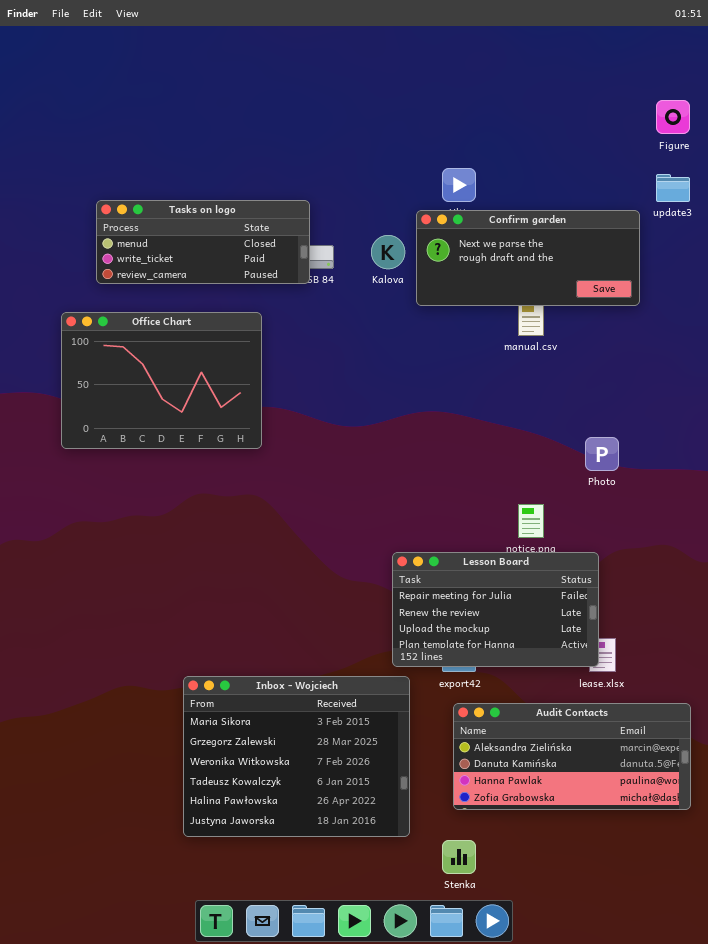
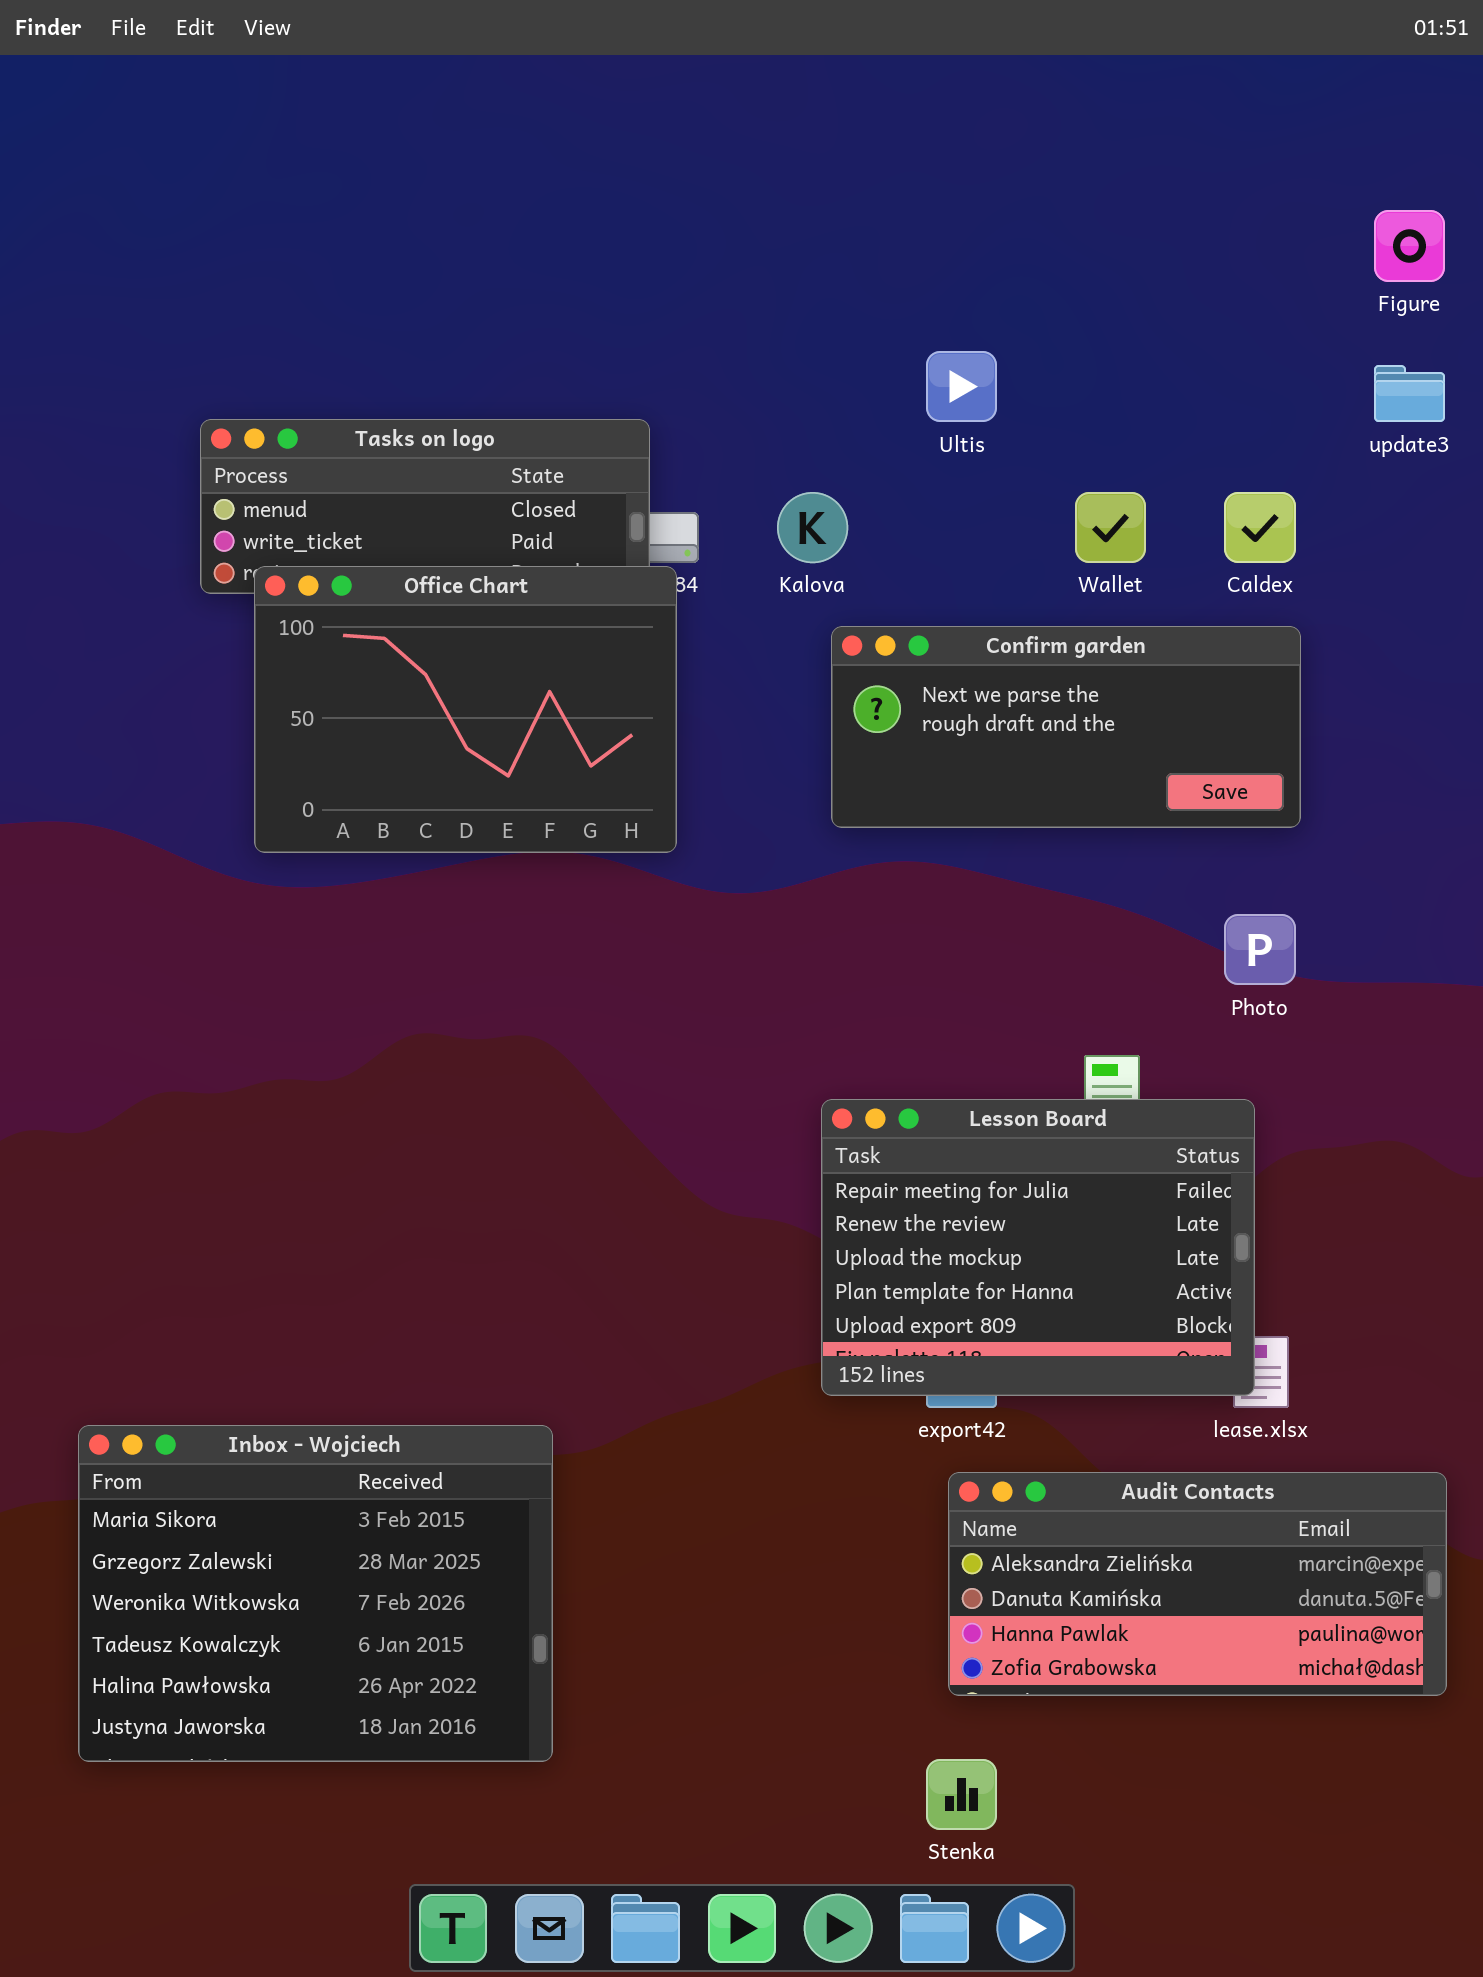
Confirm garden: [416,210,640,306] -> [831,626,1301,828], moved
Office Chart: [61,312,262,449] -> [254,566,677,853], moved
Lesson Board: [392,552,599,667] -> [821,1099,1255,1396], resized
Inbox - Wojciech: [183,676,410,837] -> [78,1425,553,1762], moved

